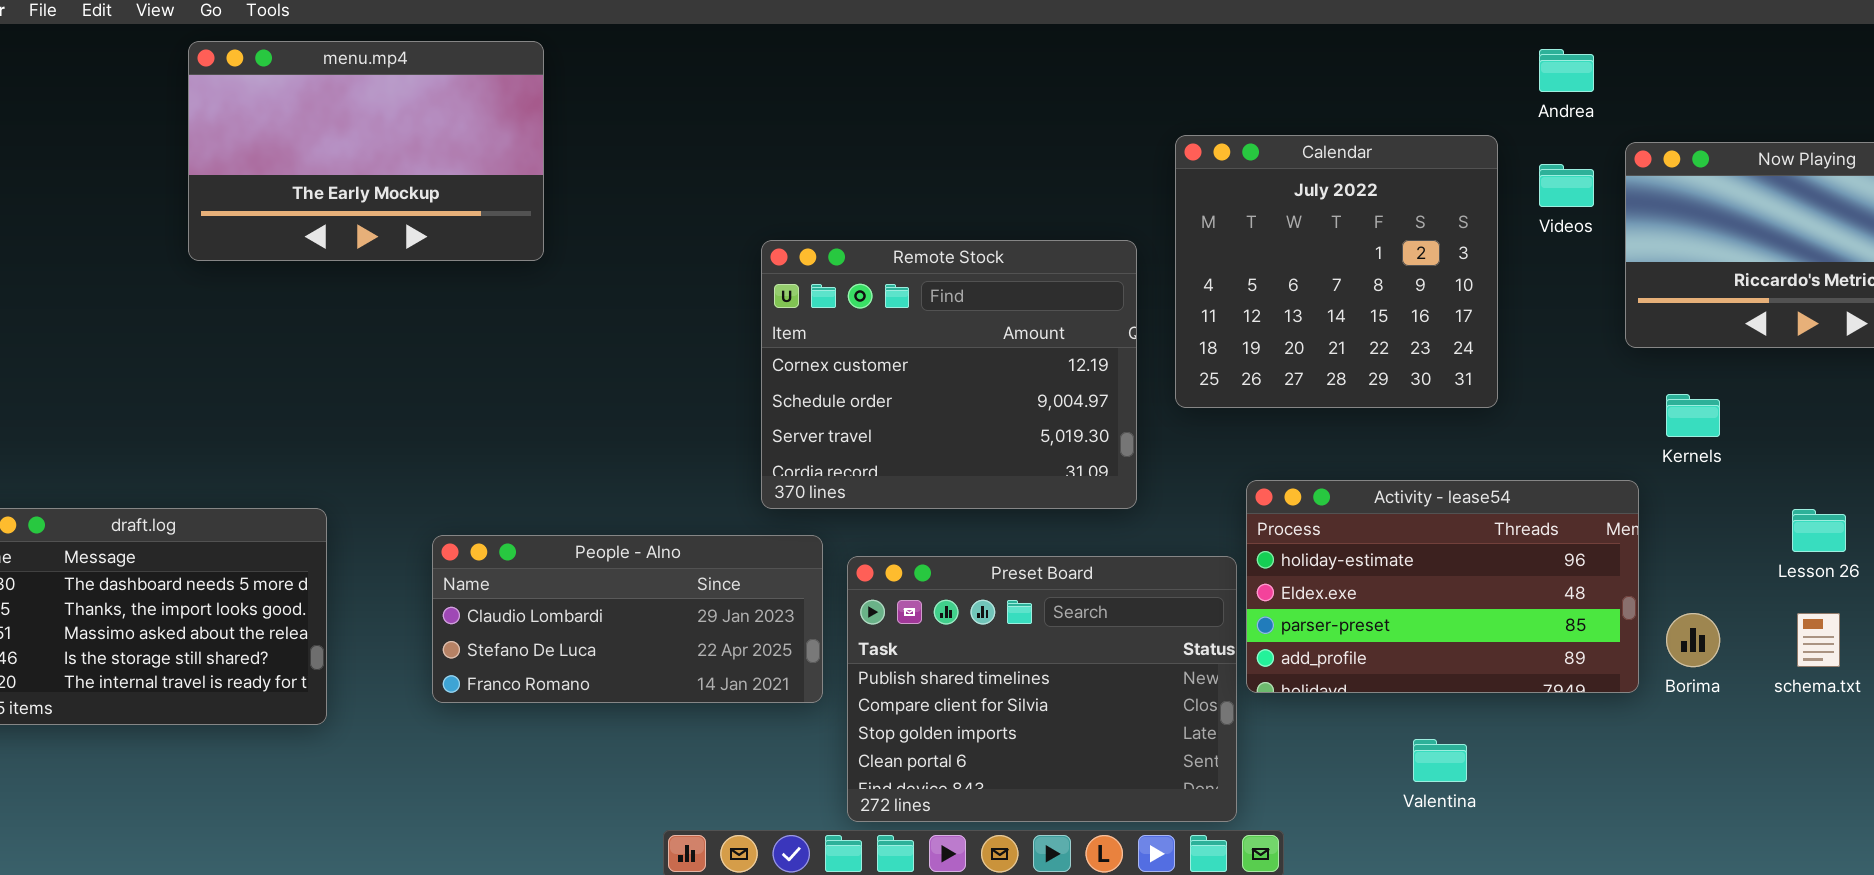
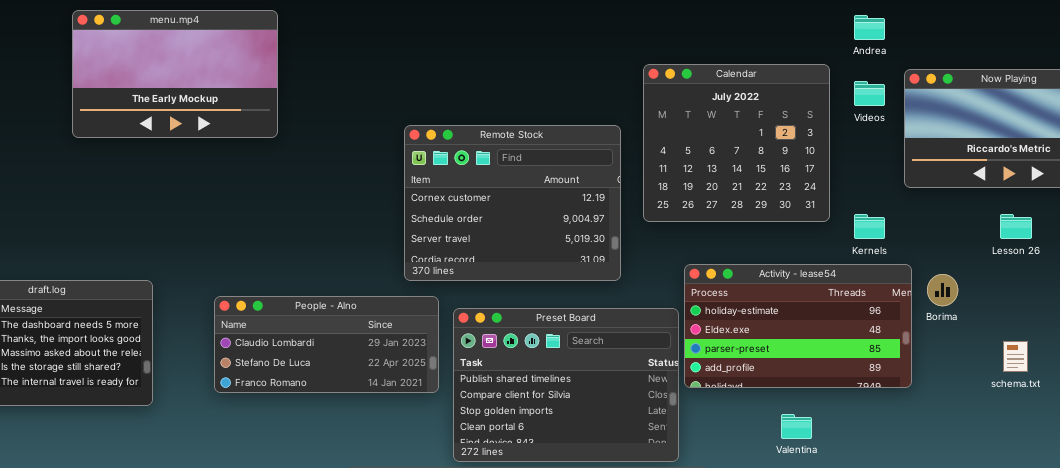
Kernels: [1666,394,1720,437] -> [854,214,885,239], moved
Lesson 26: [1792,509,1846,552] -> [1000,214,1032,239], moved
Borima: [1666,613,1720,667] -> [927,274,958,306], moved

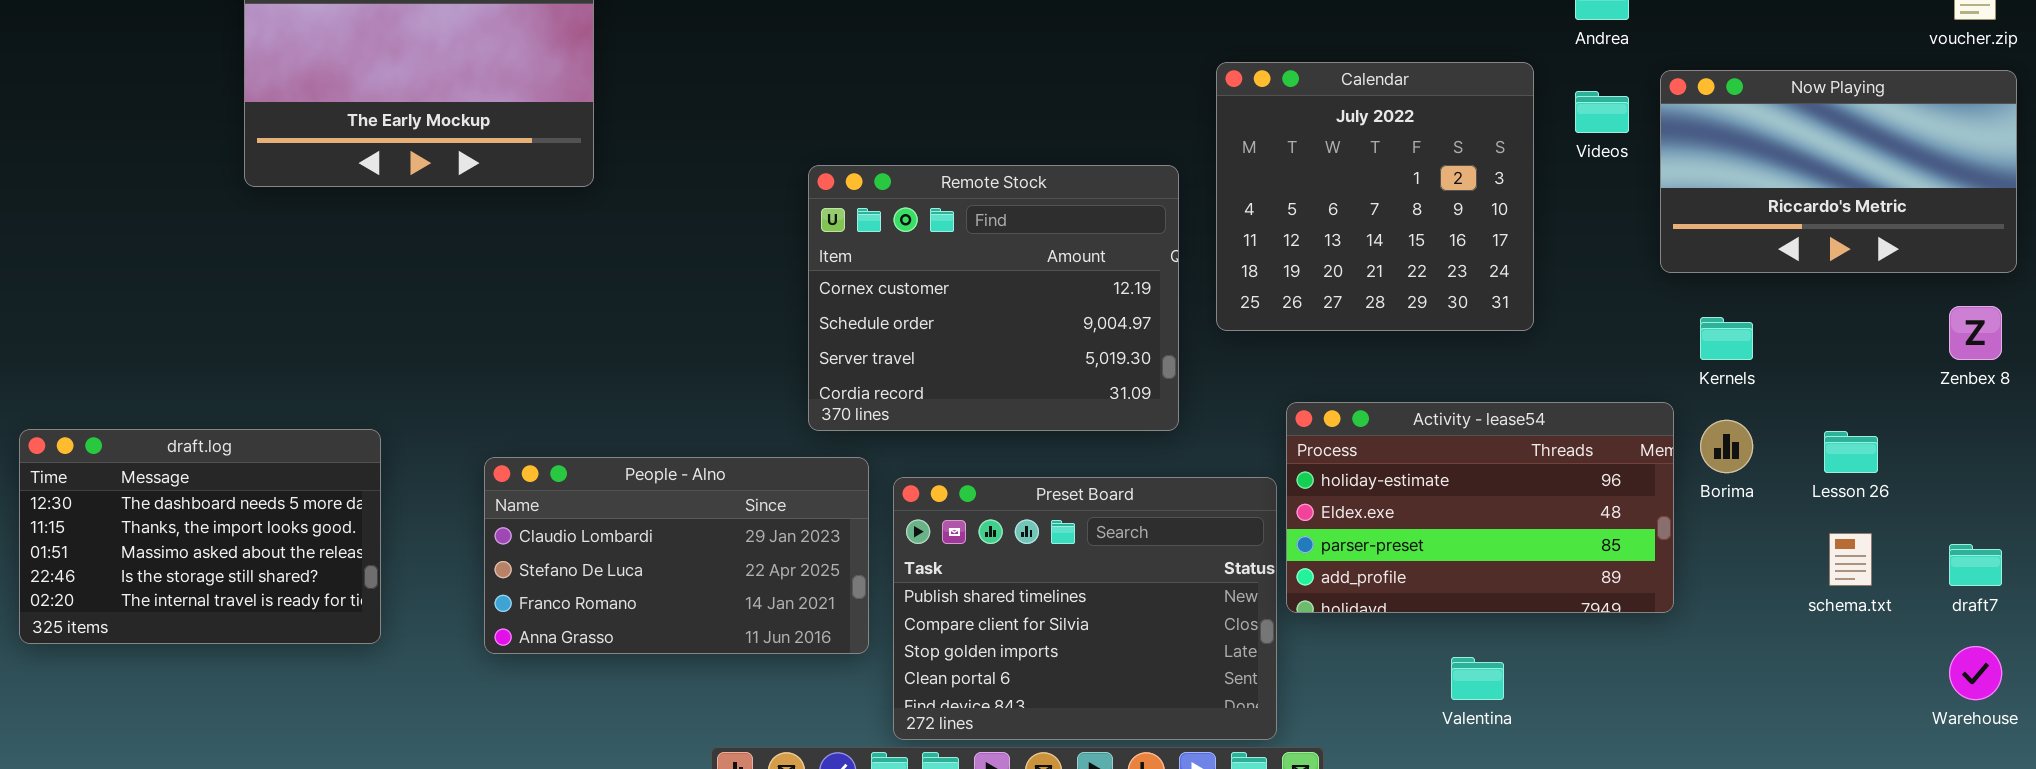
Kernels: [854,214,885,239] -> [1700,317,1753,360], moved
Lesson 26: [1000,214,1032,239] -> [1824,431,1878,473], moved
People - Alno: [214,296,439,393] -> [484,457,869,654], resized

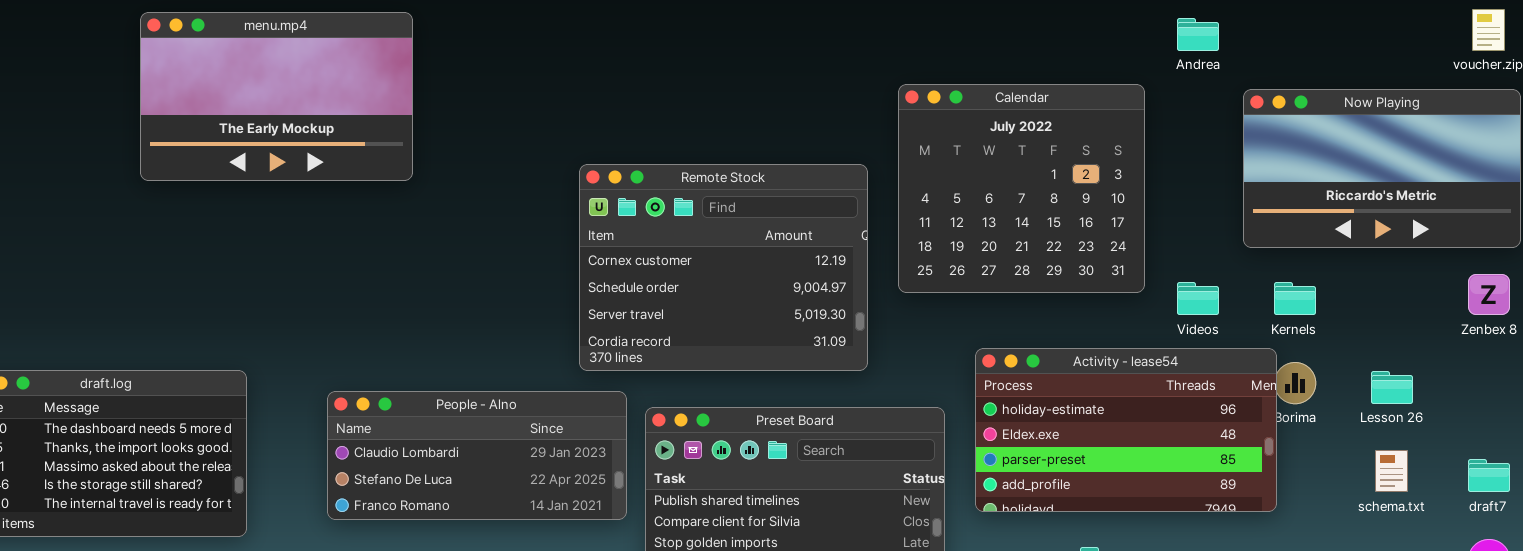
Videos: [1575,91,1629,133] -> [1177,282,1219,315], moved
Activity - lease54: [1286,402,1674,613] -> [975,348,1277,512], moved
People - Alno: [484,457,869,654] -> [327,391,627,520], resized

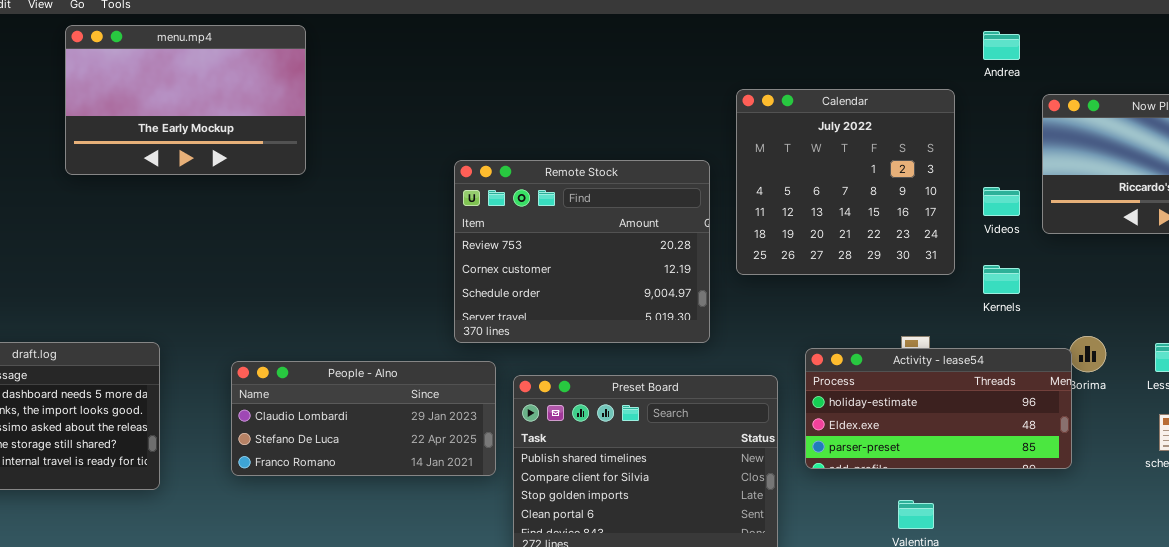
Remote Stock: [579,164,868,371] -> [454,160,710,343], scrolled up 1 row
Videos: [1177,282,1219,315] -> [983,187,1020,216], moved
Kernels: [1274,282,1316,315] -> [983,265,1020,294], moved
Activity - lease54: [975,348,1277,512] -> [805,348,1072,469], resized

